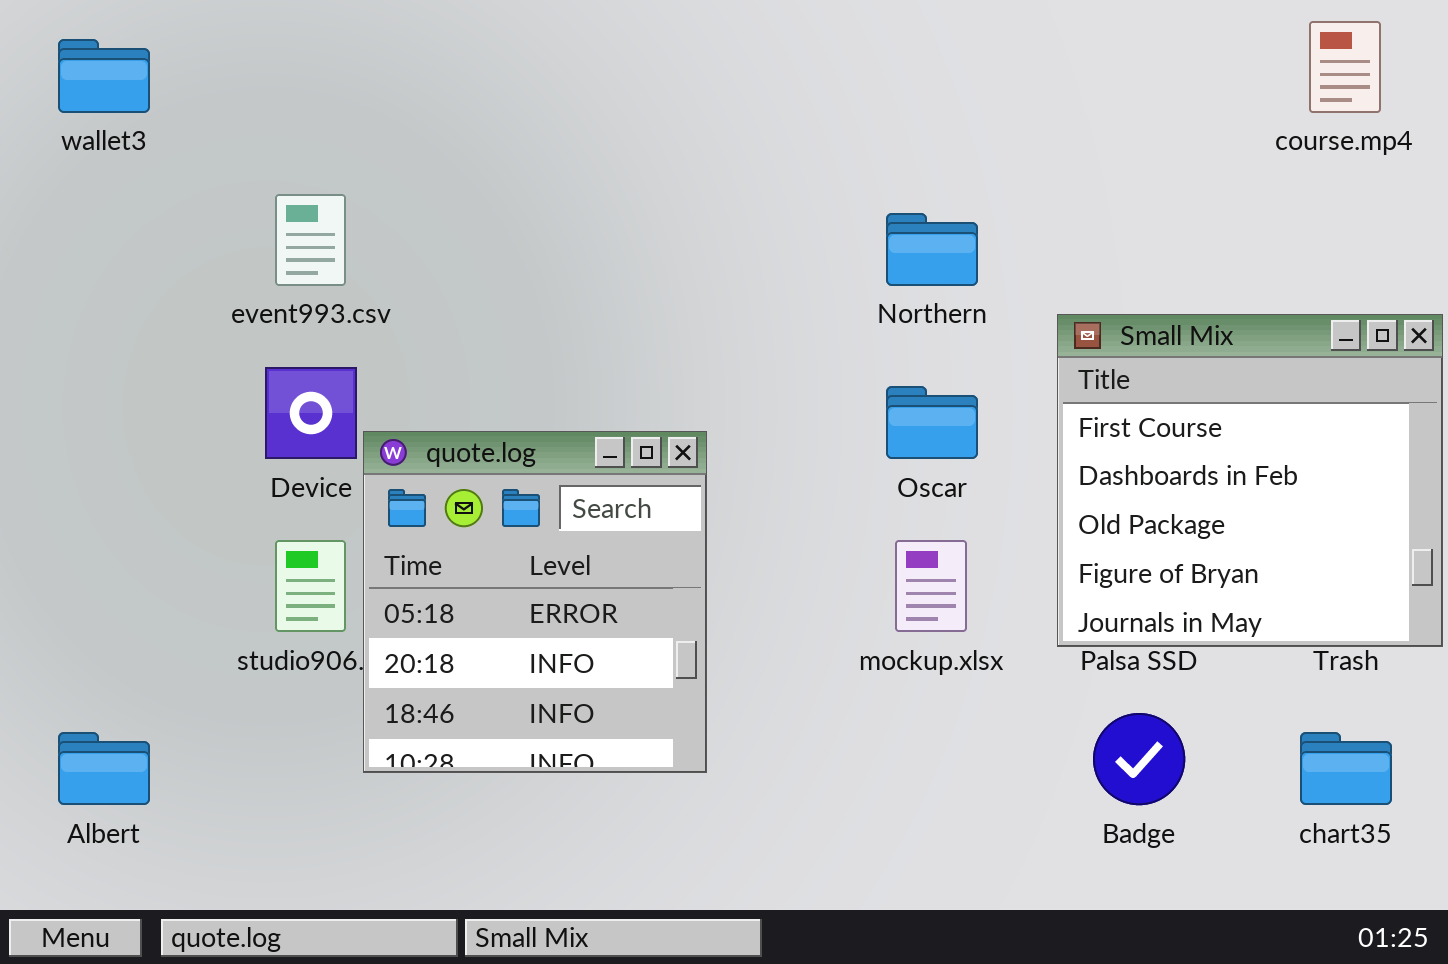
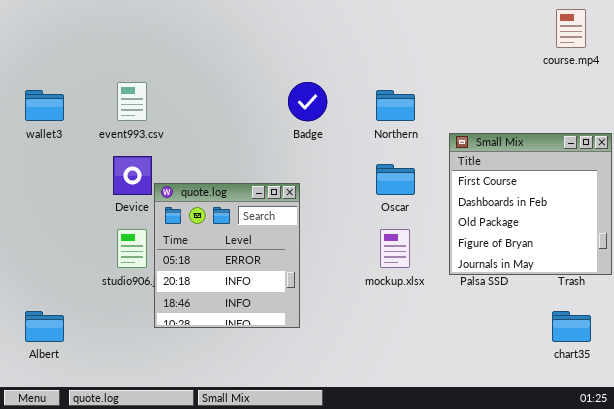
wallet3: [58,39,150,113] -> [25,90,64,121], moved
Badge: [1093,713,1185,805] -> [288,82,327,121], moved

